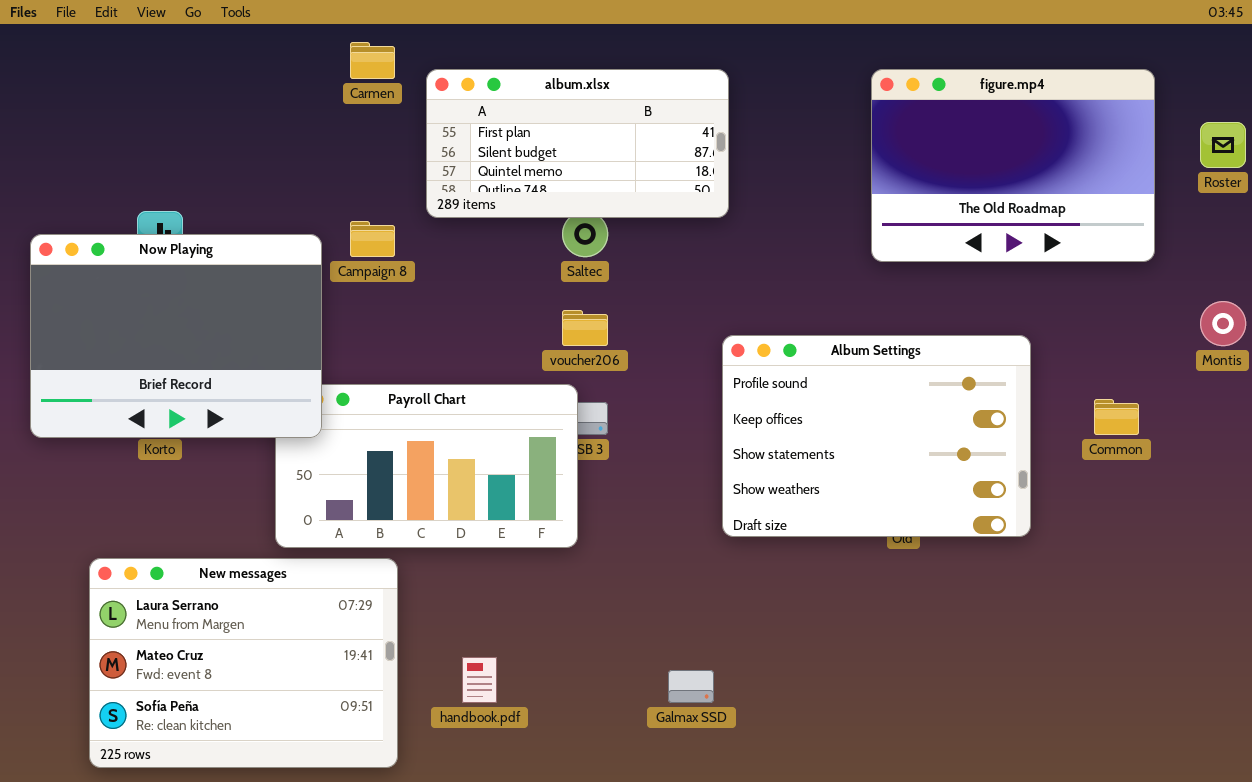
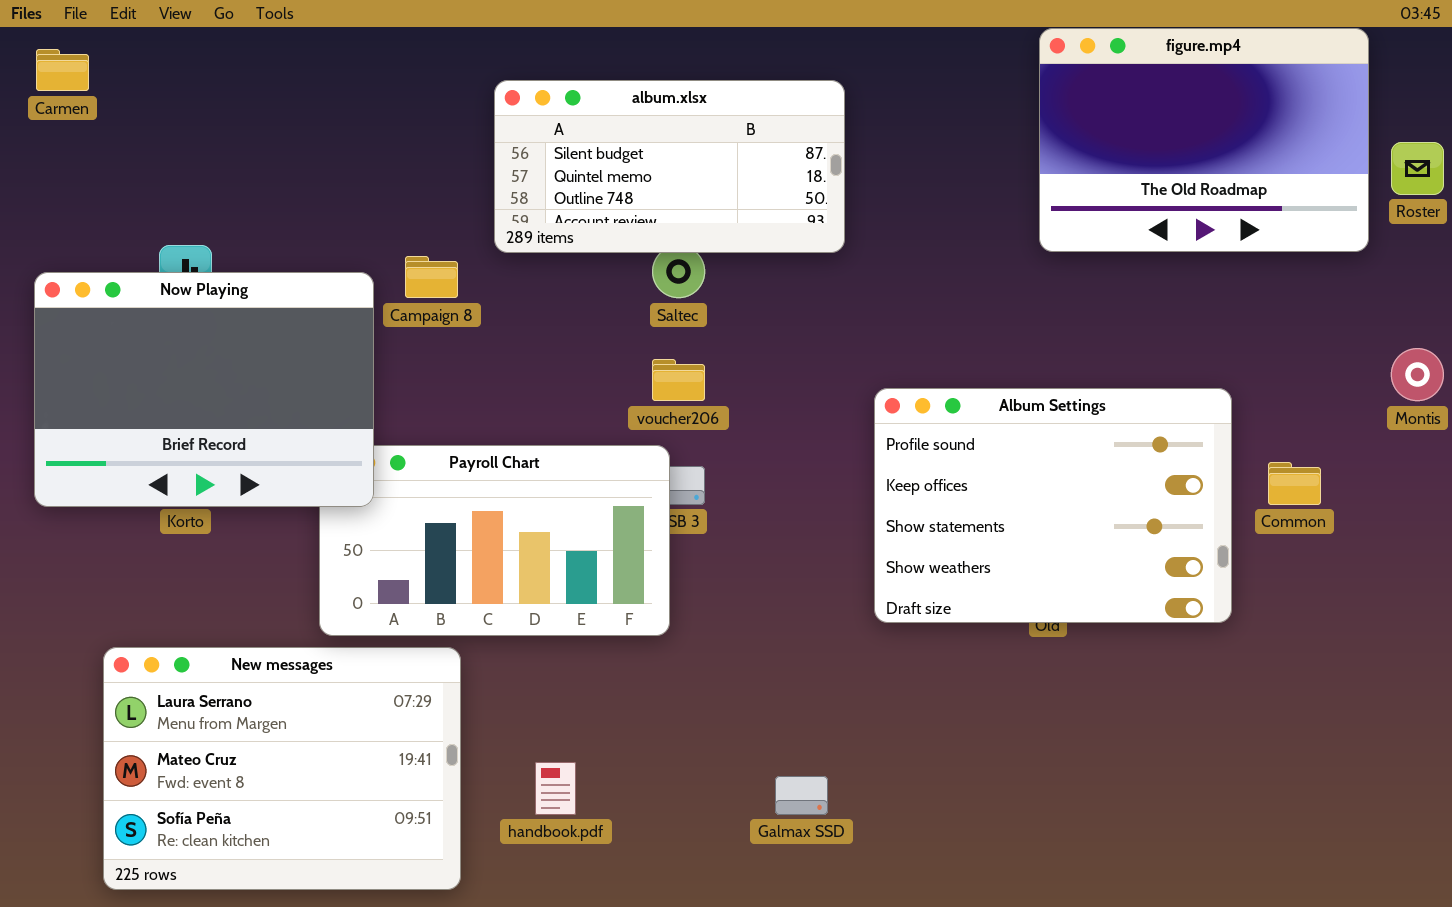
Carmen: [350,42,395,79] -> [36,49,89,91], moved
album.xlsx: [426,69,729,218] -> [494,80,845,253], scrolled down 1 row
figure.mp4: [871,69,1155,262] -> [1039,28,1369,252], moved
Album Settings: [722,335,1031,537] -> [874,388,1232,623], moved

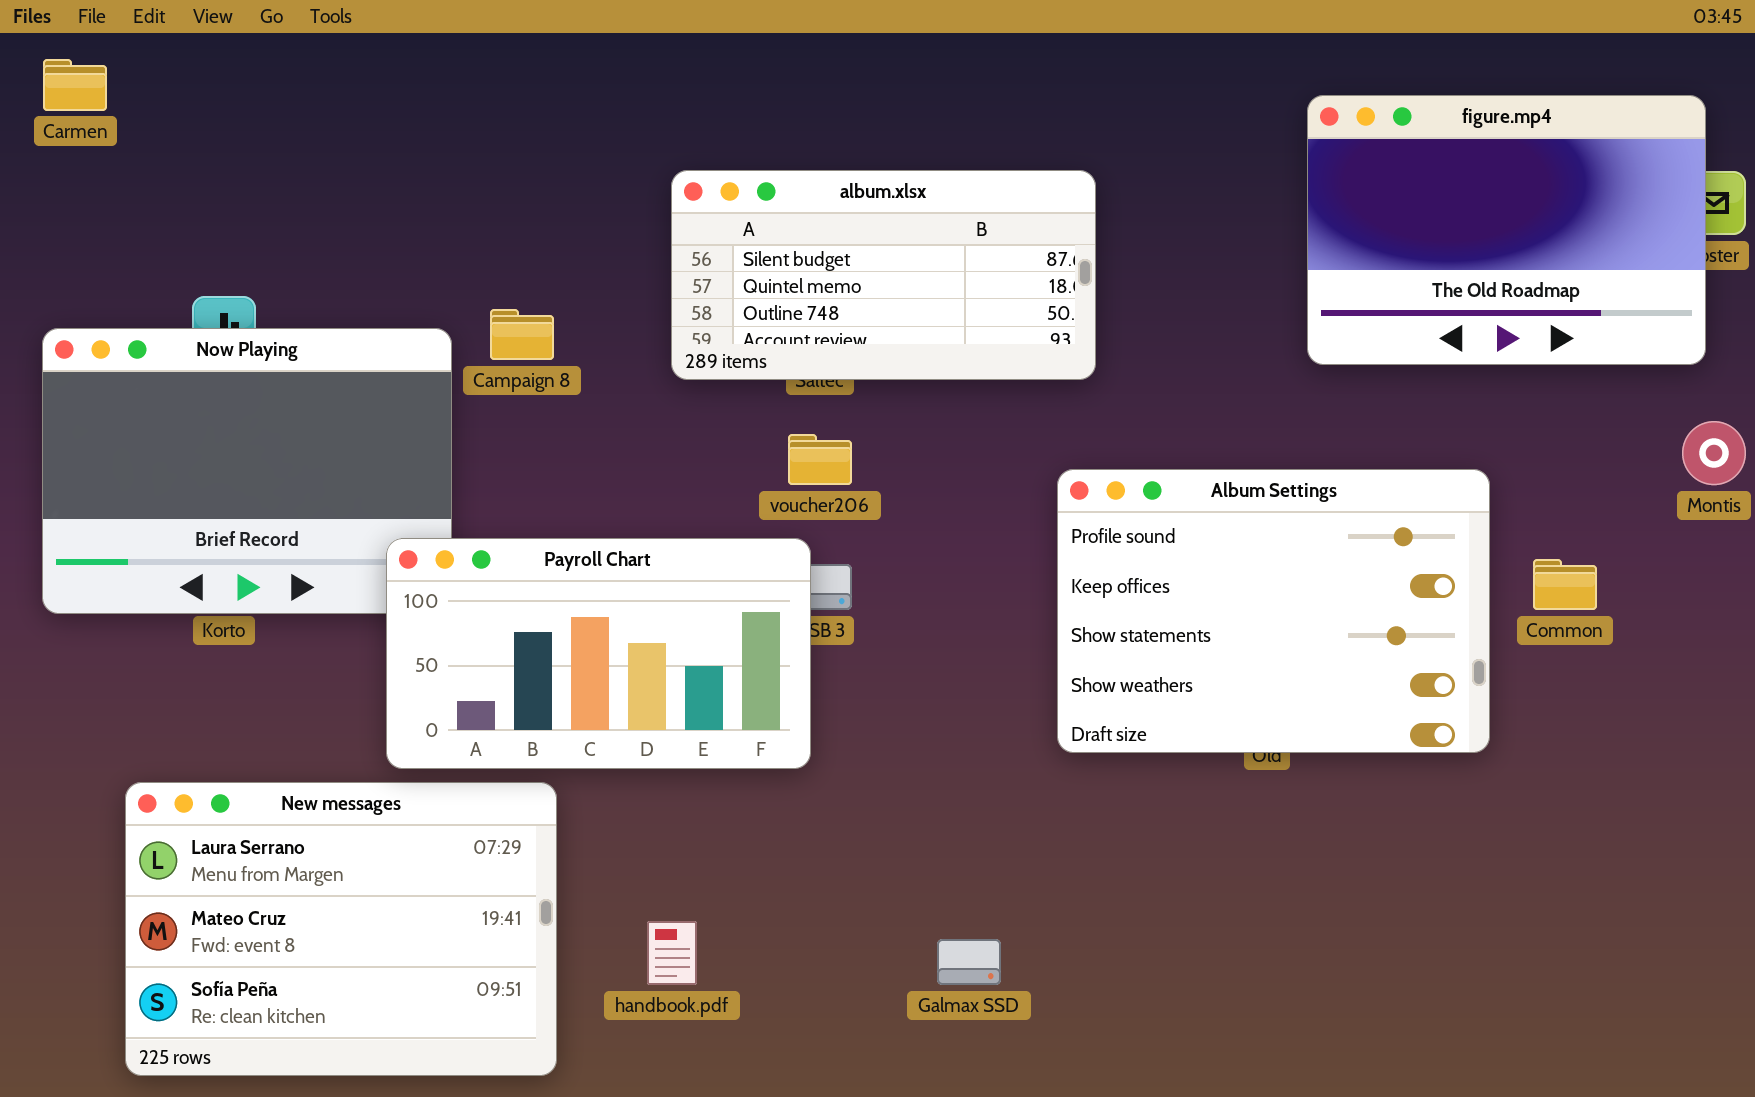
figure.mp4: [1039,28,1369,252] -> [1307,95,1706,365], moved
album.xlsx: [494,80,845,253] -> [671,170,1096,380], moved
Payroll Chart: [319,445,670,636] -> [386,538,811,769], raised

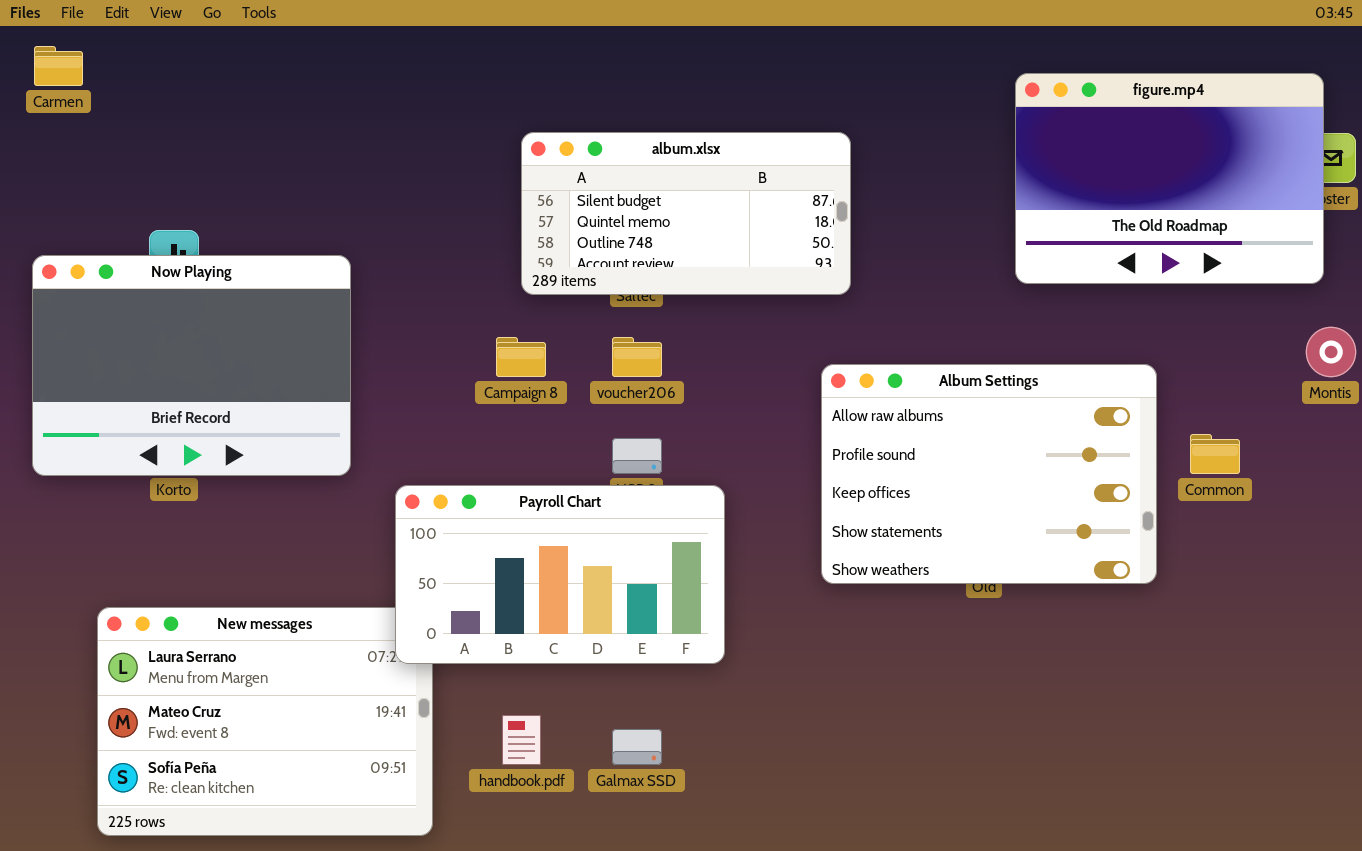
Campaign 8: [490,309,554,360] -> [496,337,546,377], moved
Album Settings: [1057,469,1490,753] -> [821,364,1157,584], scrolled up 1 row
Payroll Chart: [386,538,811,769] -> [395,485,725,664], moved
Galmax SSD: [937,939,1001,985] -> [612,729,662,765], moved

